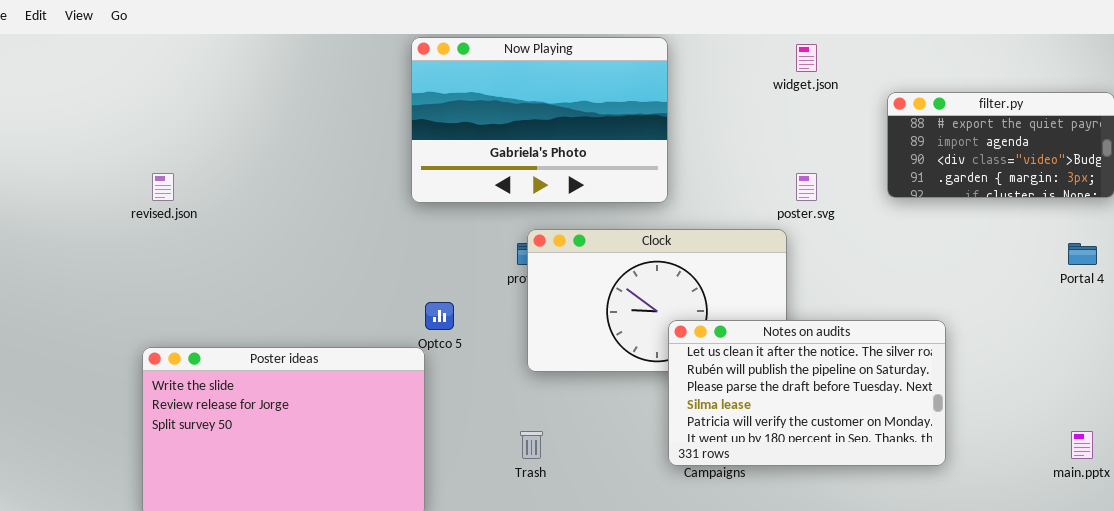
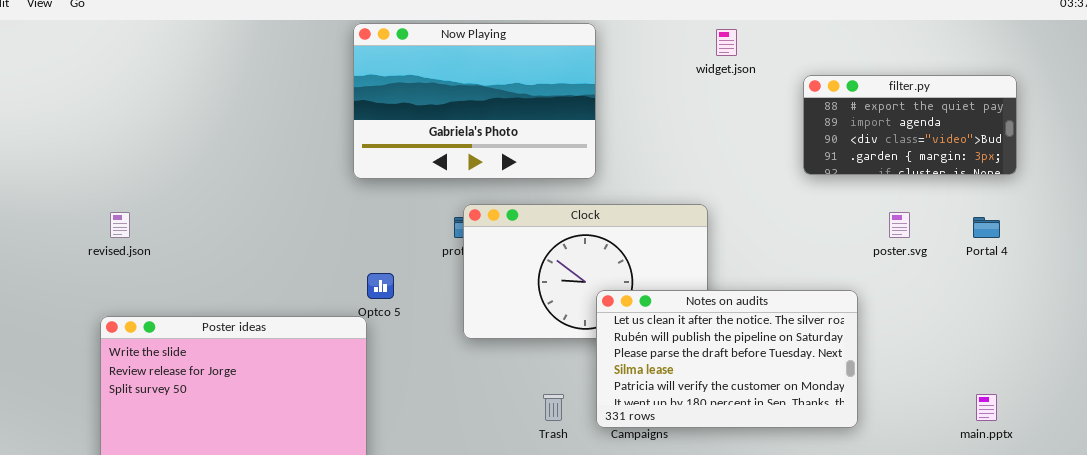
revised.json: [152,173,174,201] -> [110,212,130,238], moved
poster.svg: [796,173,817,201] -> [889,212,910,238], moved
Trash: [520,431,543,459] -> [543,394,564,421], moved

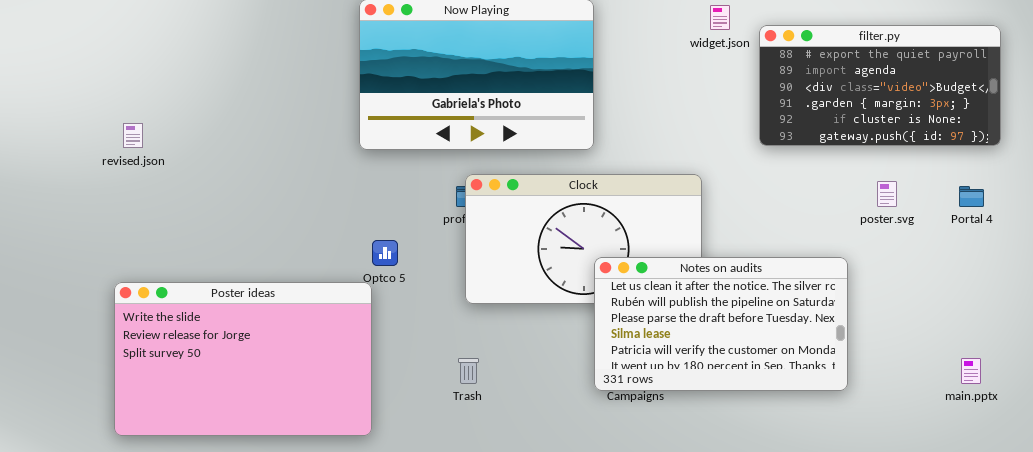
filter.py: [803,75,1017,175] -> [759,25,1001,146], resized
revised.json: [110,212,130,238] -> [123,123,143,148], moved
Trash: [543,394,564,421] -> [458,358,479,384], moved

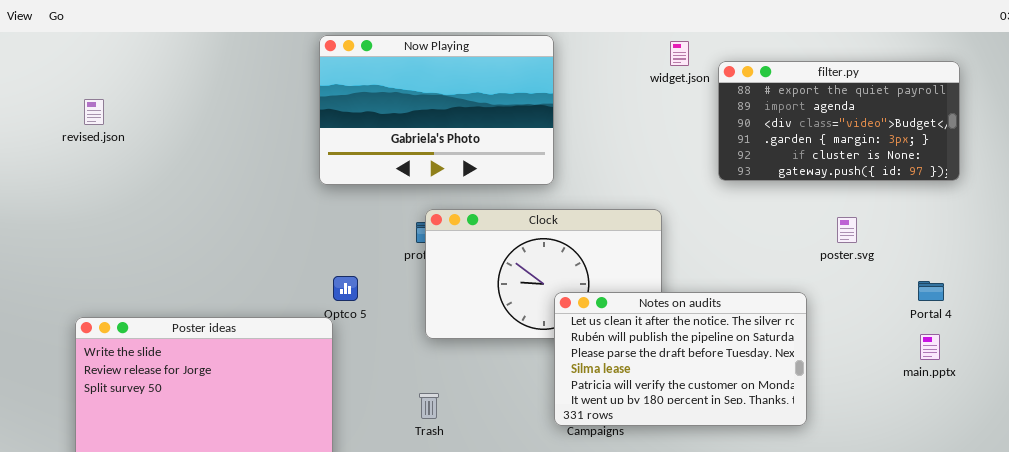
revised.json: [123,123,143,148] -> [84,99,104,125], moved
Portal 4: [959,186,984,207] -> [918,281,944,301], moved
main.pptx: [961,358,981,384] -> [920,334,940,360], moved

